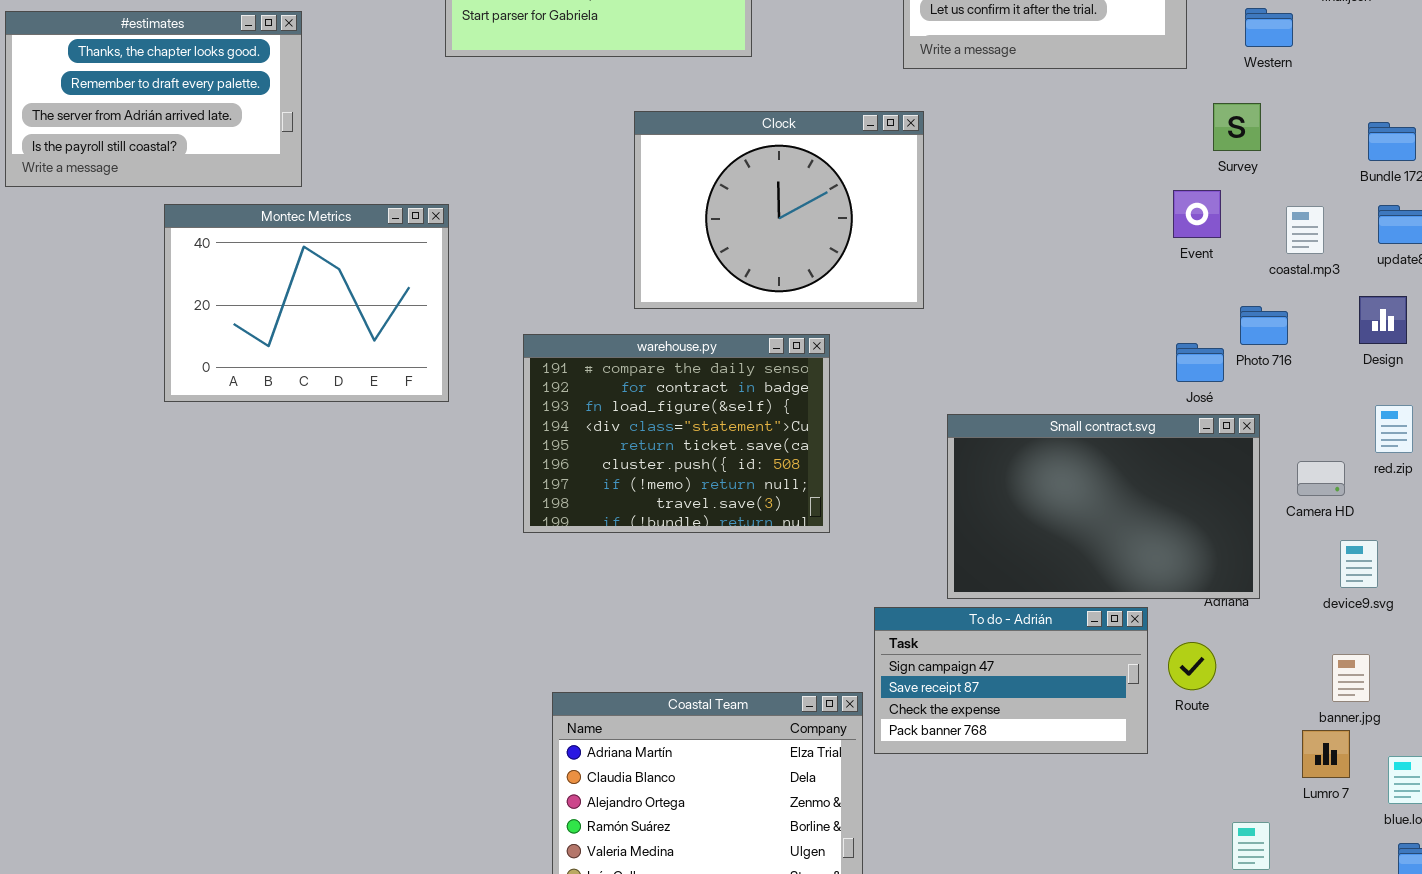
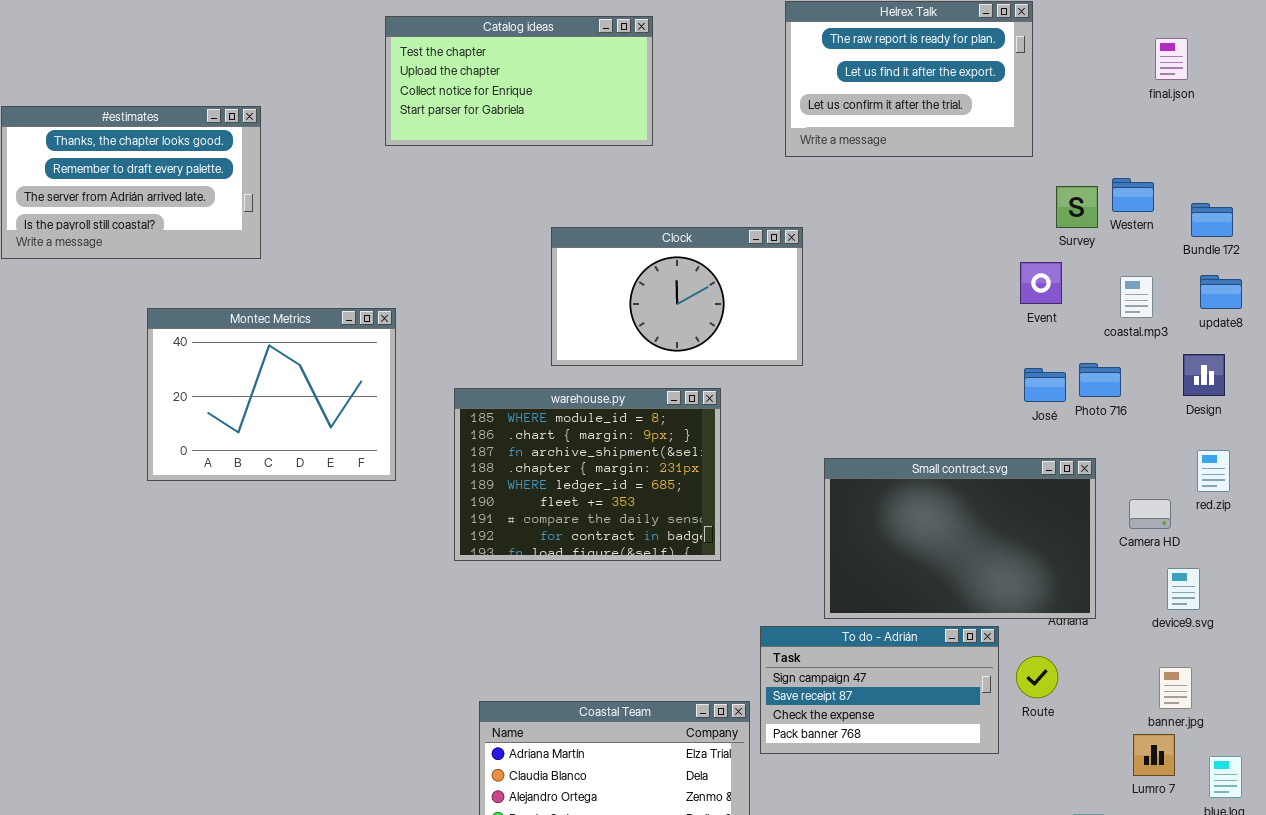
Western: [1245,8,1293,47] -> [1112,178,1154,212], moved
Clock: [634,111,924,309] -> [551,227,803,366], resized
Montec Metrics: [164,204,449,402] -> [147,308,396,481], moved
warehouse.py: [523,334,830,533] -> [454,388,721,561], scrolled up 6 rows
José: [1176,343,1224,382] -> [1024,368,1066,402], moved

